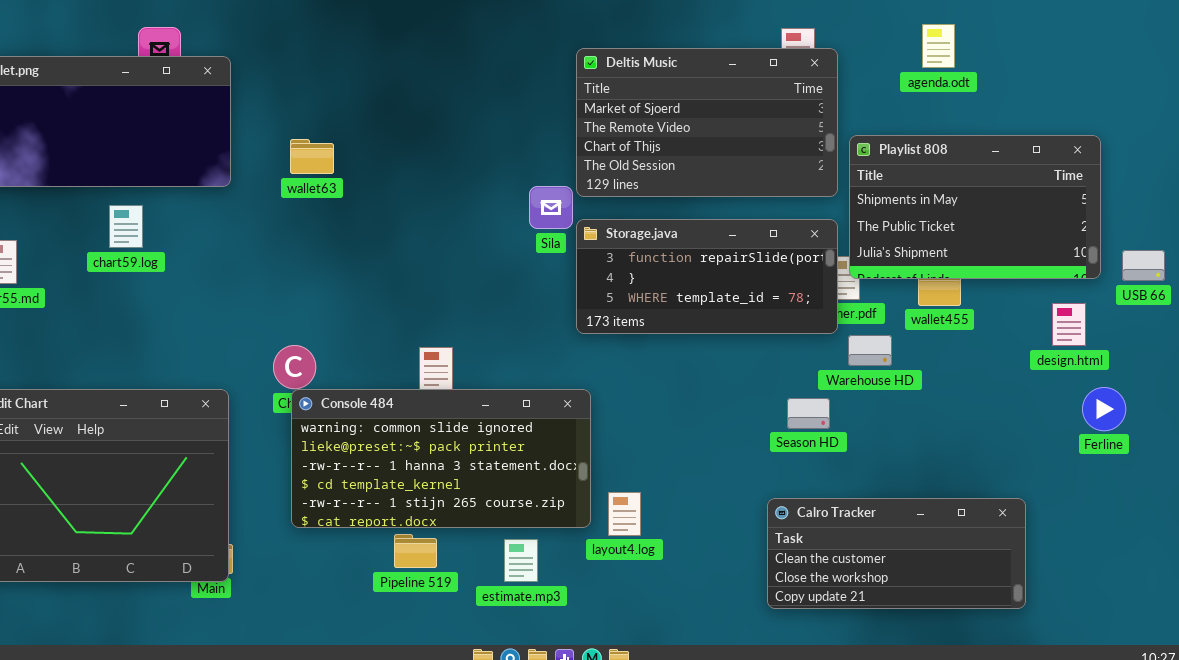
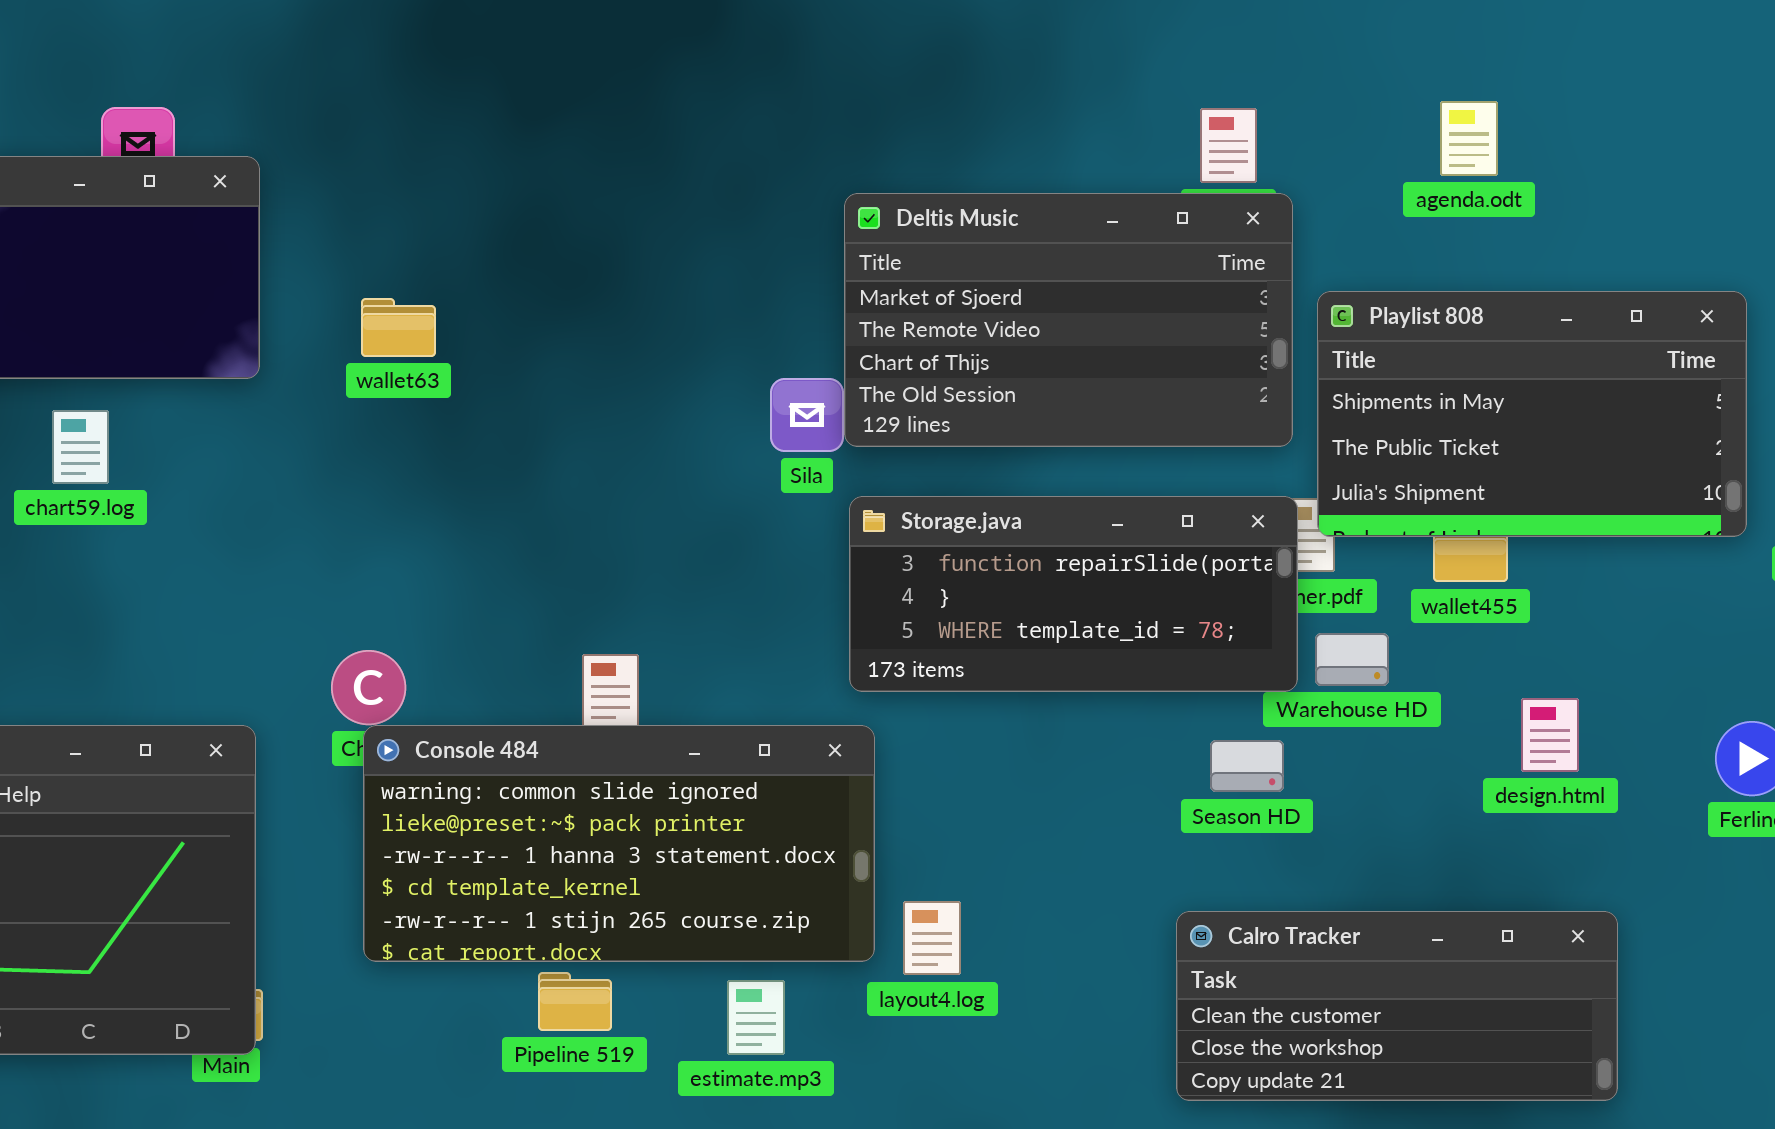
Deltis Music: [576,48,838,197] -> [844,193,1293,447], moved
Storage.java: [576,219,838,334] -> [849,496,1298,692], moved
design.html: [1052,303,1086,346] -> [1521,698,1579,772], moved

